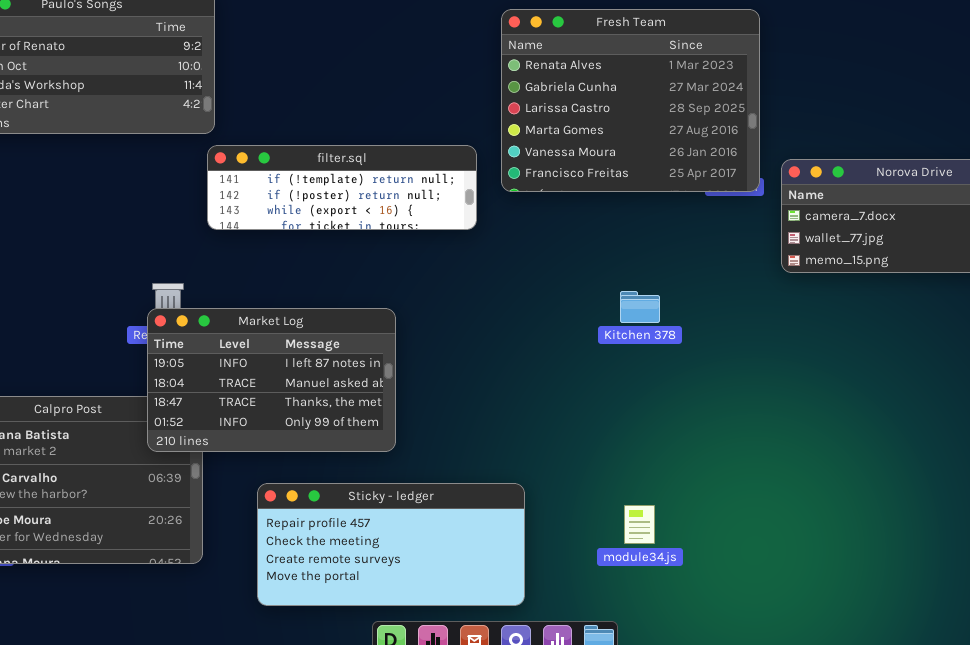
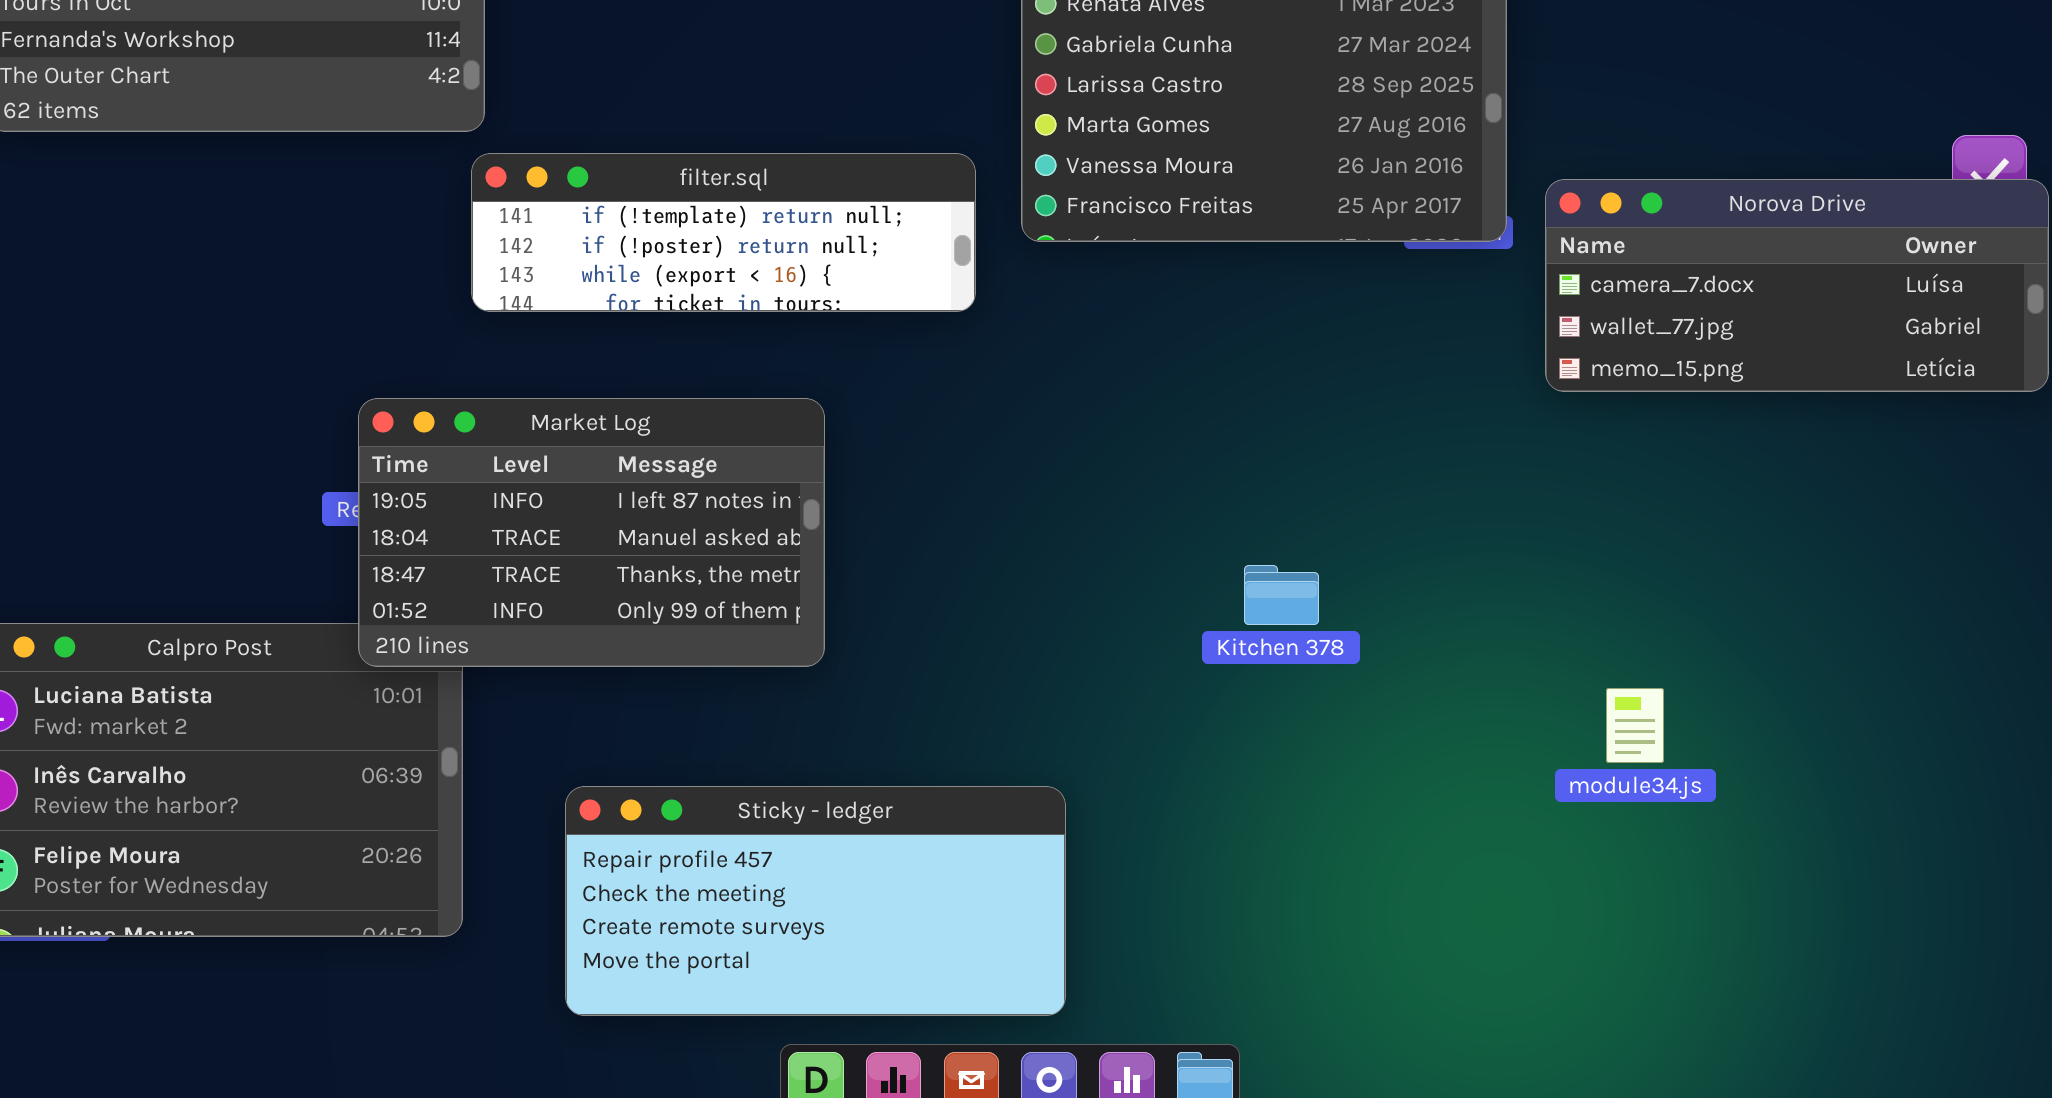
Kitchen 378: [620,291,660,323] -> [1244,565,1319,625], moved
Market Log: [147,308,396,452] -> [358,398,825,667], moved
module34.js: [624,505,655,544] -> [1606,688,1664,763], moved

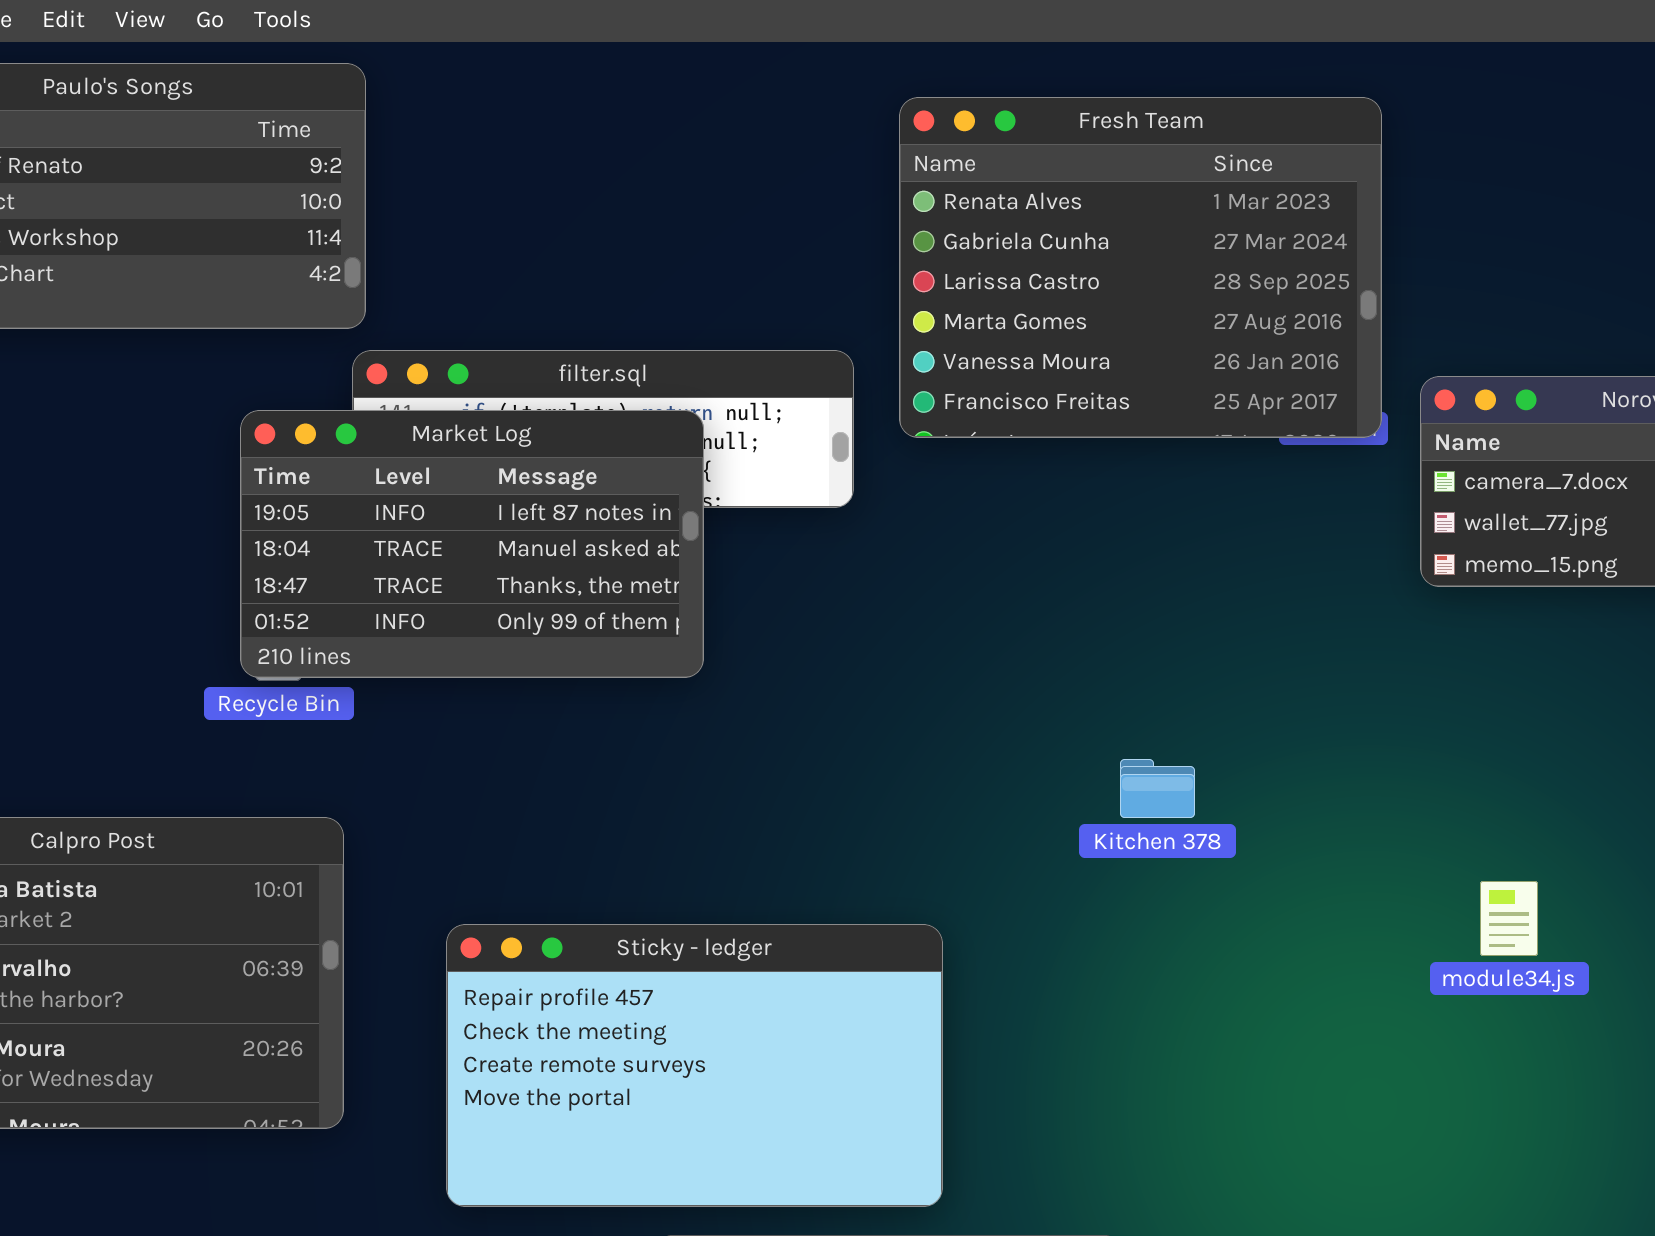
Market Log: [358,398,825,667] -> [240,410,704,678], moved
Sticky - ledger: [565,786,1066,1016] -> [446,924,943,1207], resized

